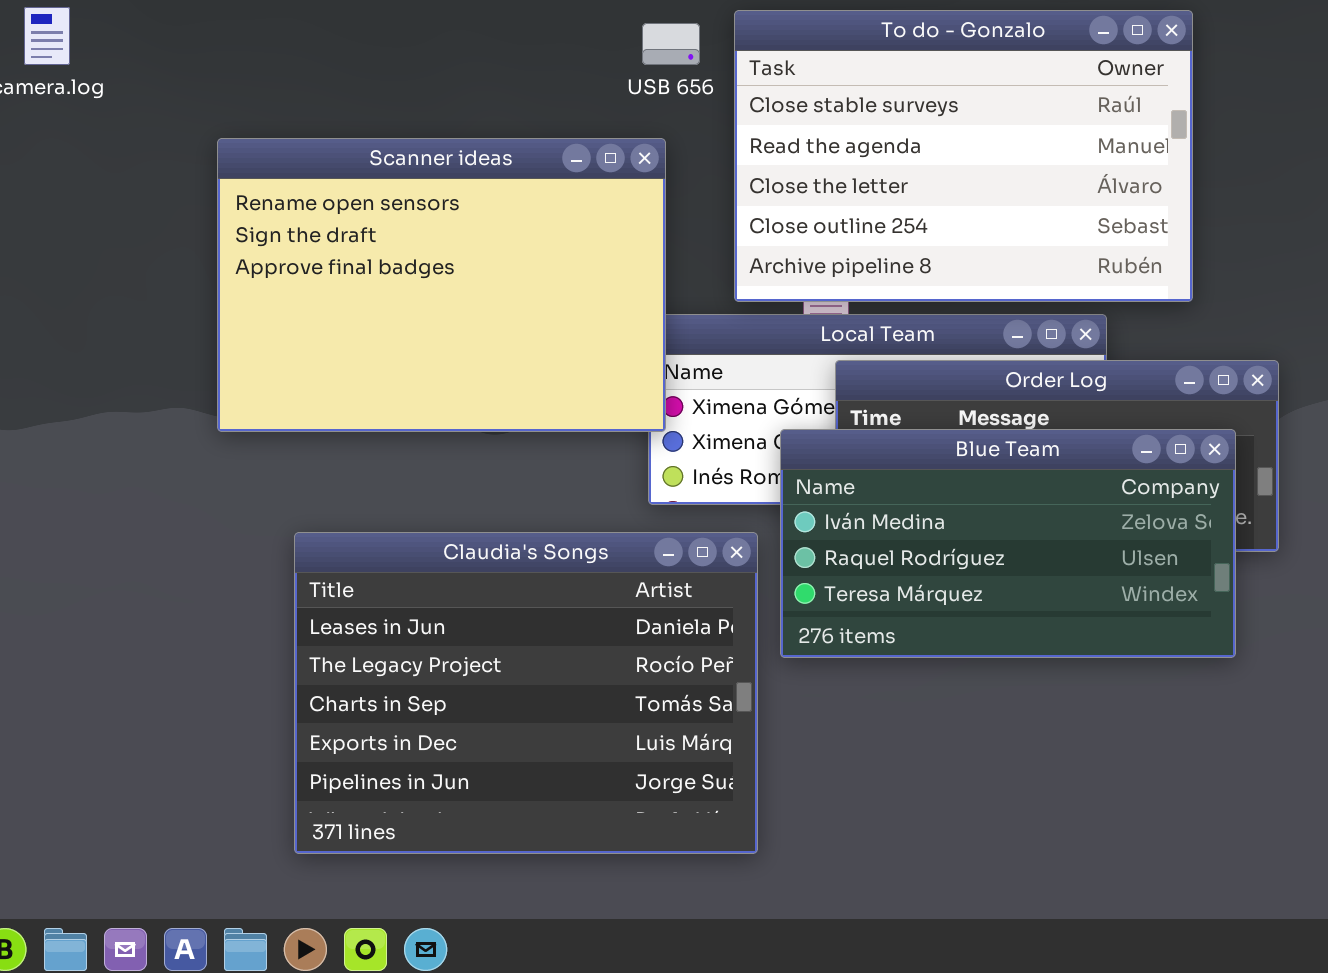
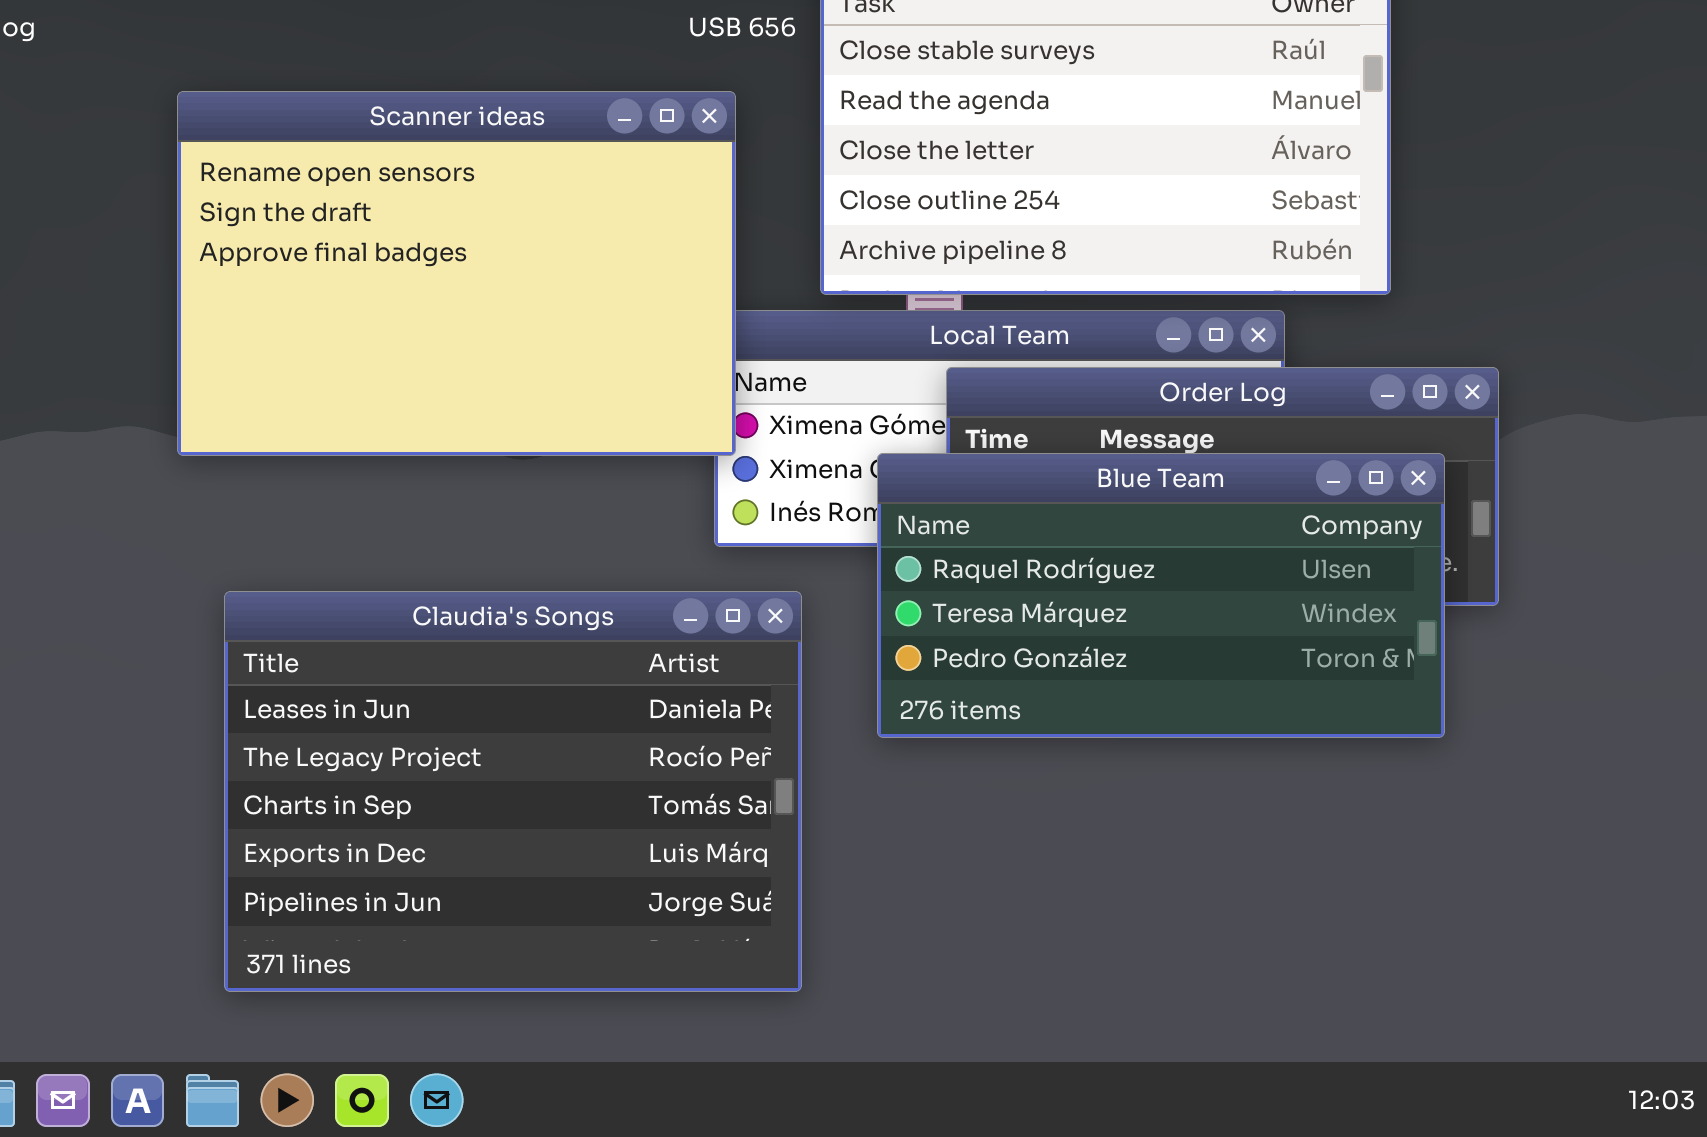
Blue Team: [780,429,1236,658] -> [877,453,1445,738], scrolled down 1 row
Claudia's Songs: [294,532,758,854] -> [224,591,802,992], moved

